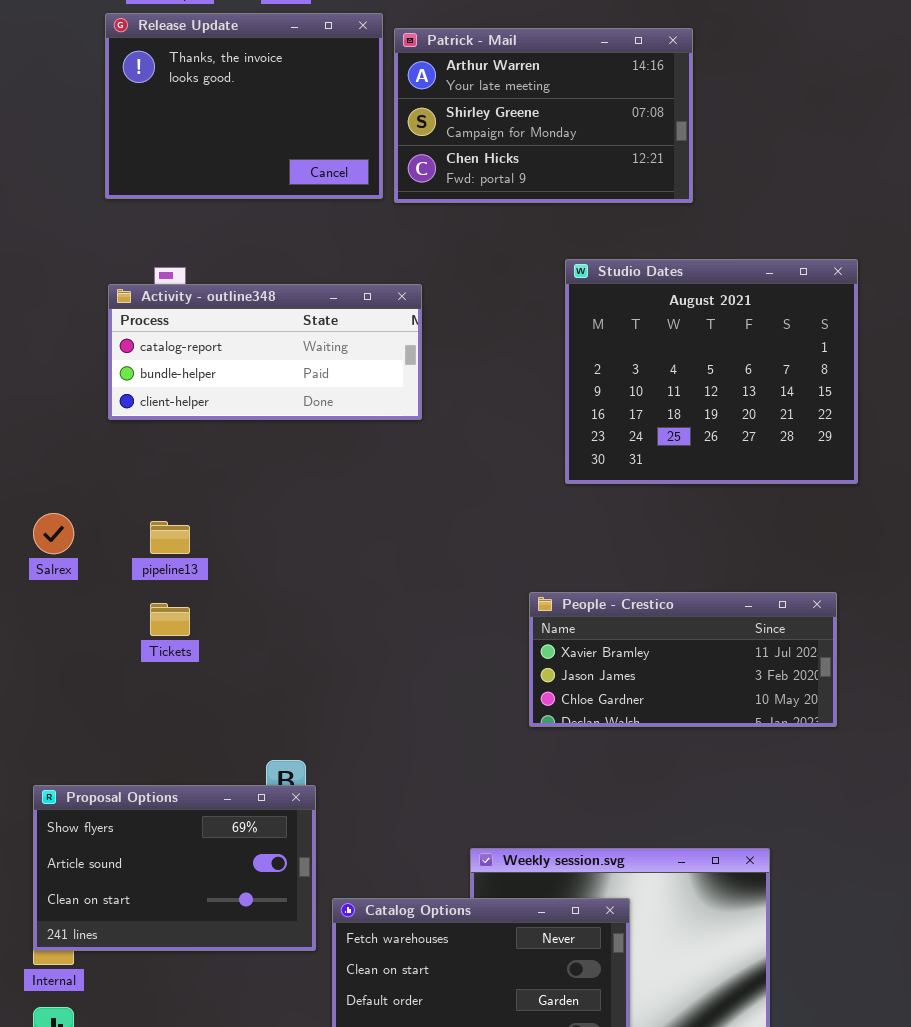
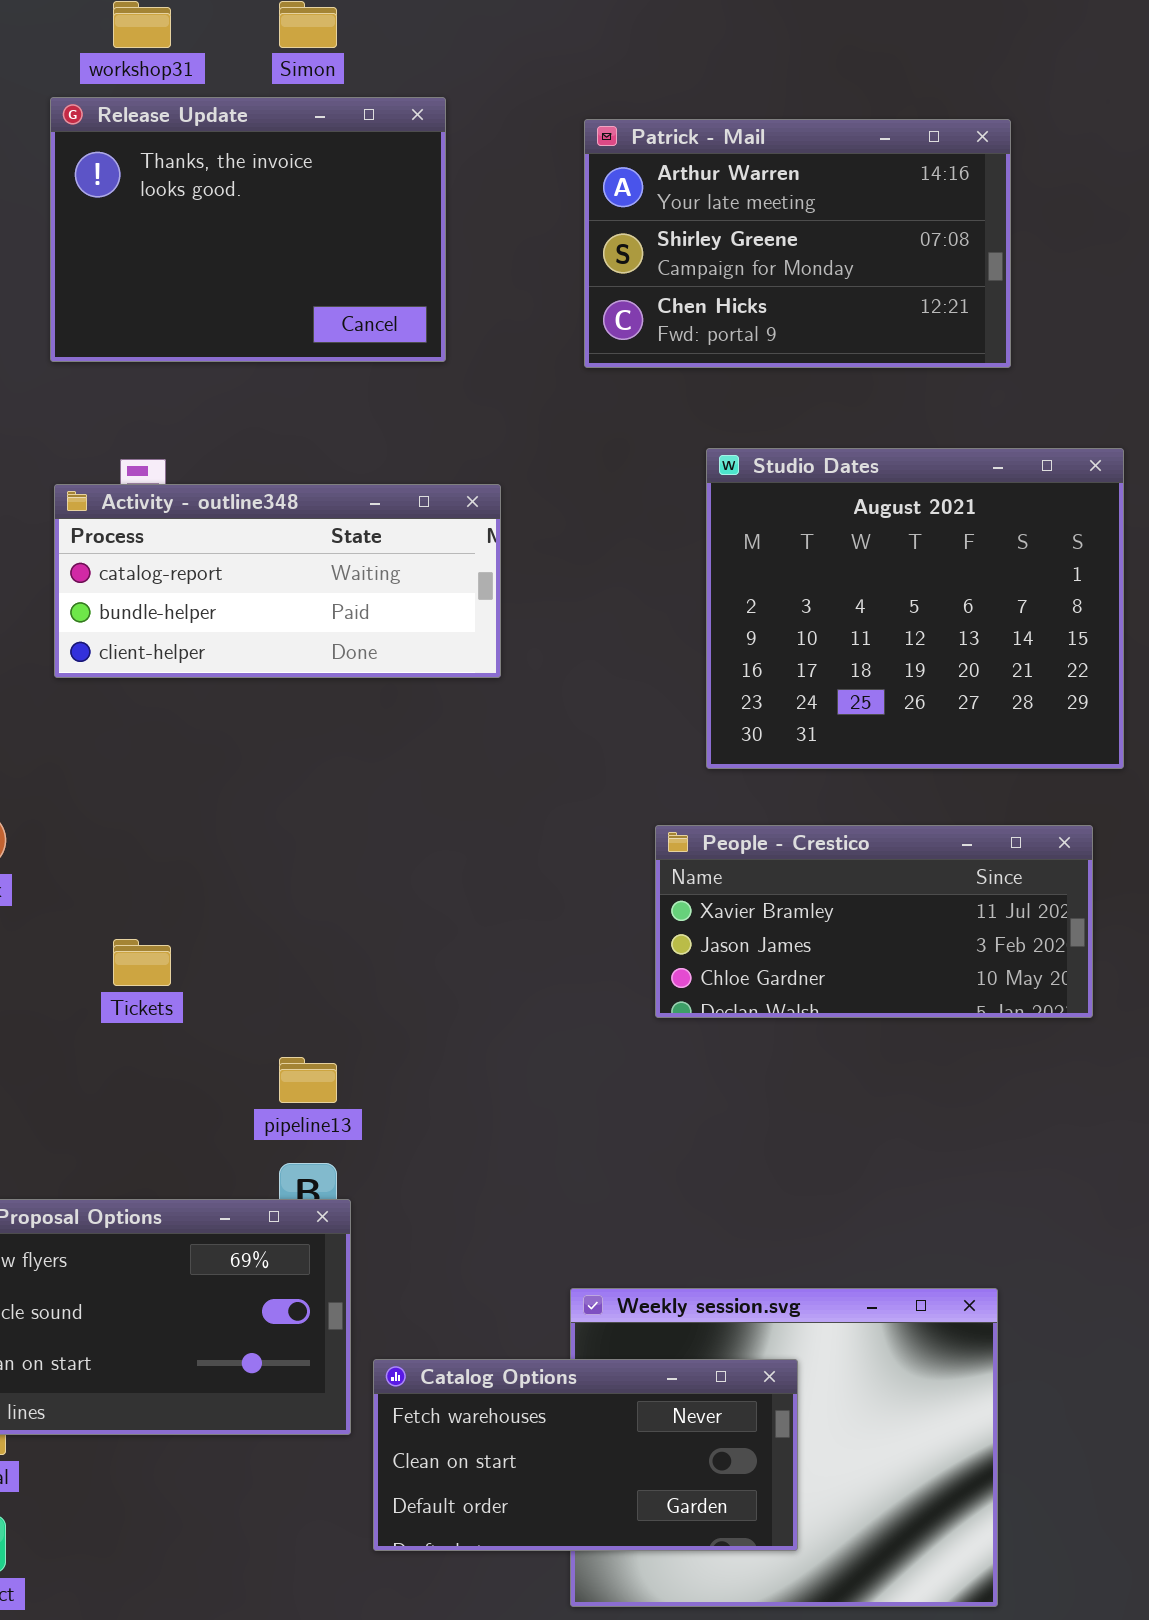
Patrick - Mail: [394,28,693,203] -> [584,119,1011,368], moved
pipeline13: [150,521,190,554] -> [279,1057,337,1103], moved
People - Crestico: [529,592,837,727] -> [655,825,1093,1018], moved

